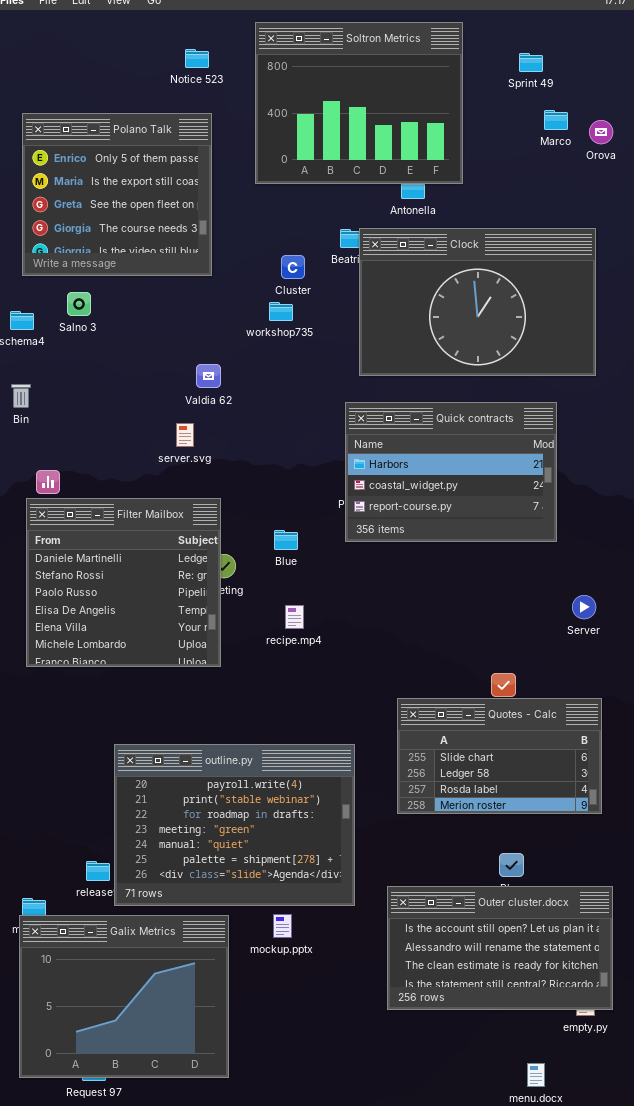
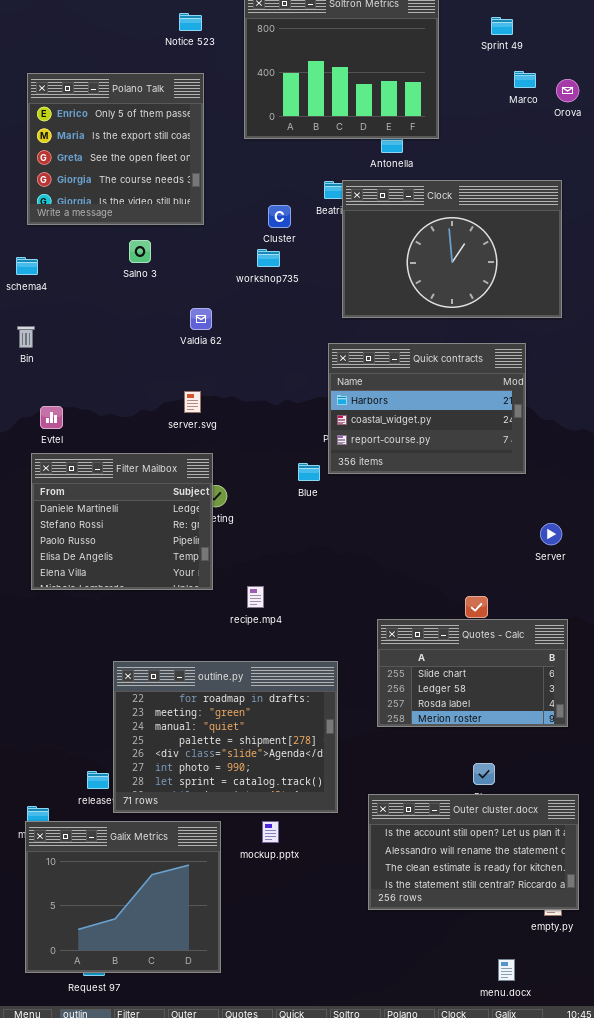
Salno 3: [67,292,91,316] -> [129,240,151,263], moved
server.svg: [176,423,194,447] -> [184,391,201,413], moved
Filter Mailbox: [26,498,221,667] -> [31,453,213,590], resized
Blue: [274,530,298,550] -> [298,463,320,481], moved
recipe.mp4: [285,605,304,629] -> [247,586,264,608], moved
outline.py: [114,744,355,906] -> [113,661,338,813], scrolled down 2 rows

